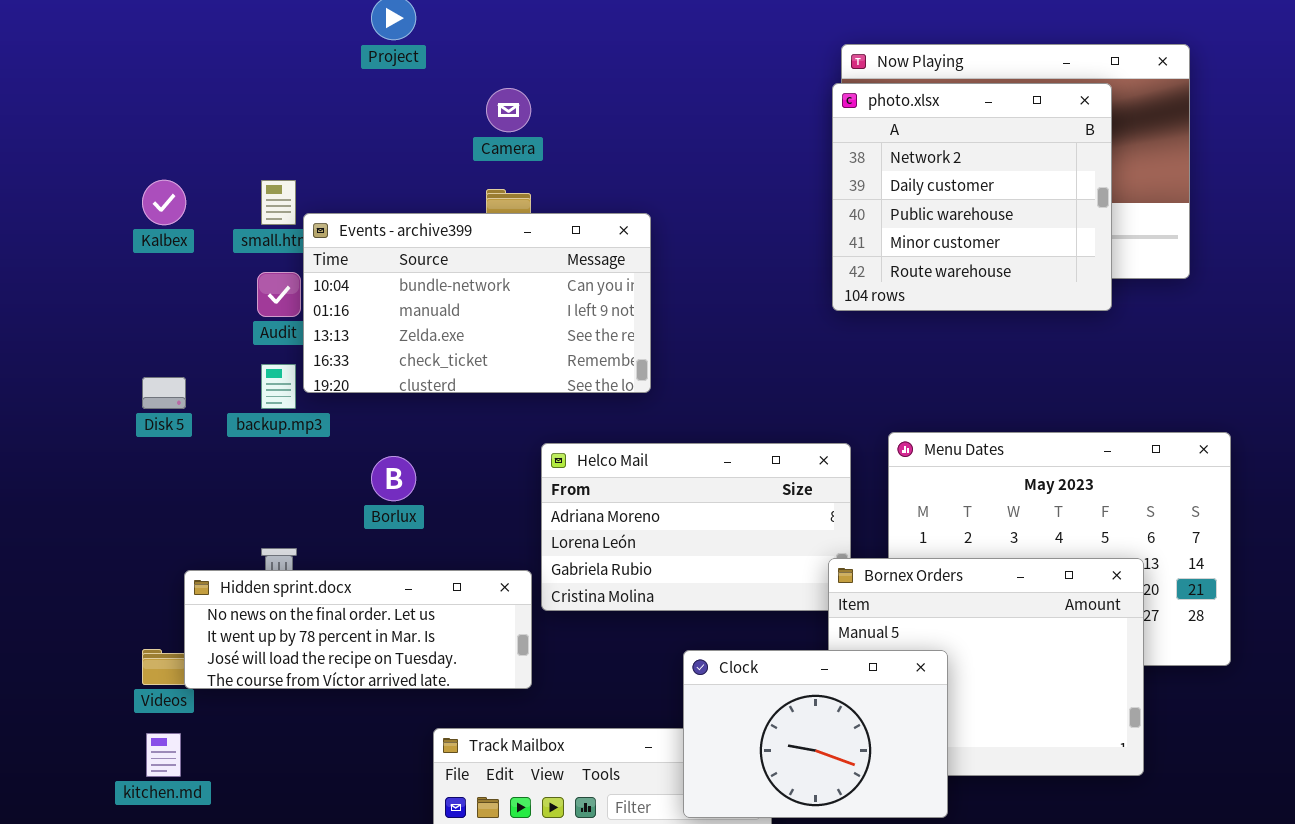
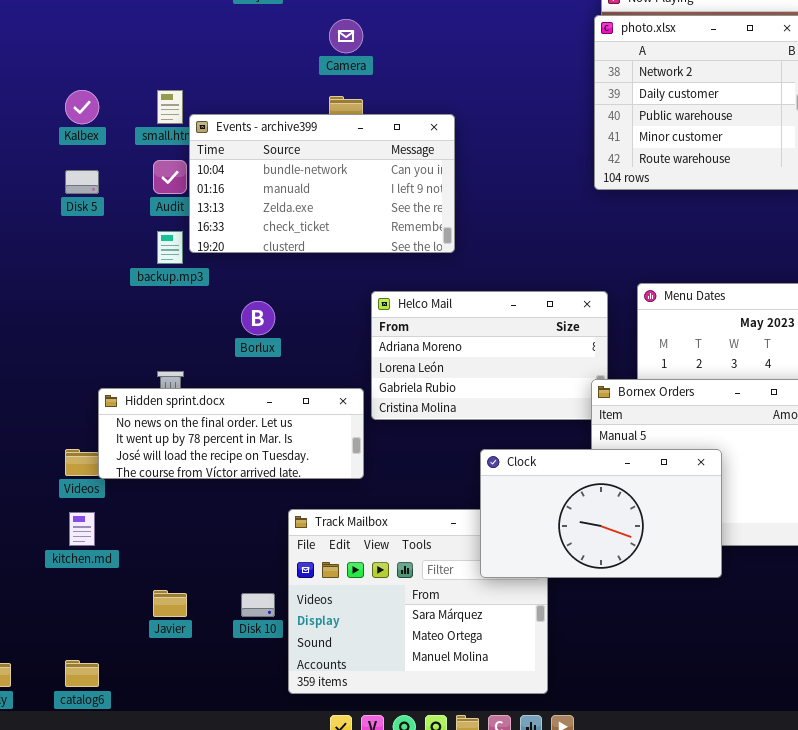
Disk 5: [142,377,186,409] -> [65,170,99,194], moved
Clock: [683,650,948,818] -> [480,449,722,578], resized

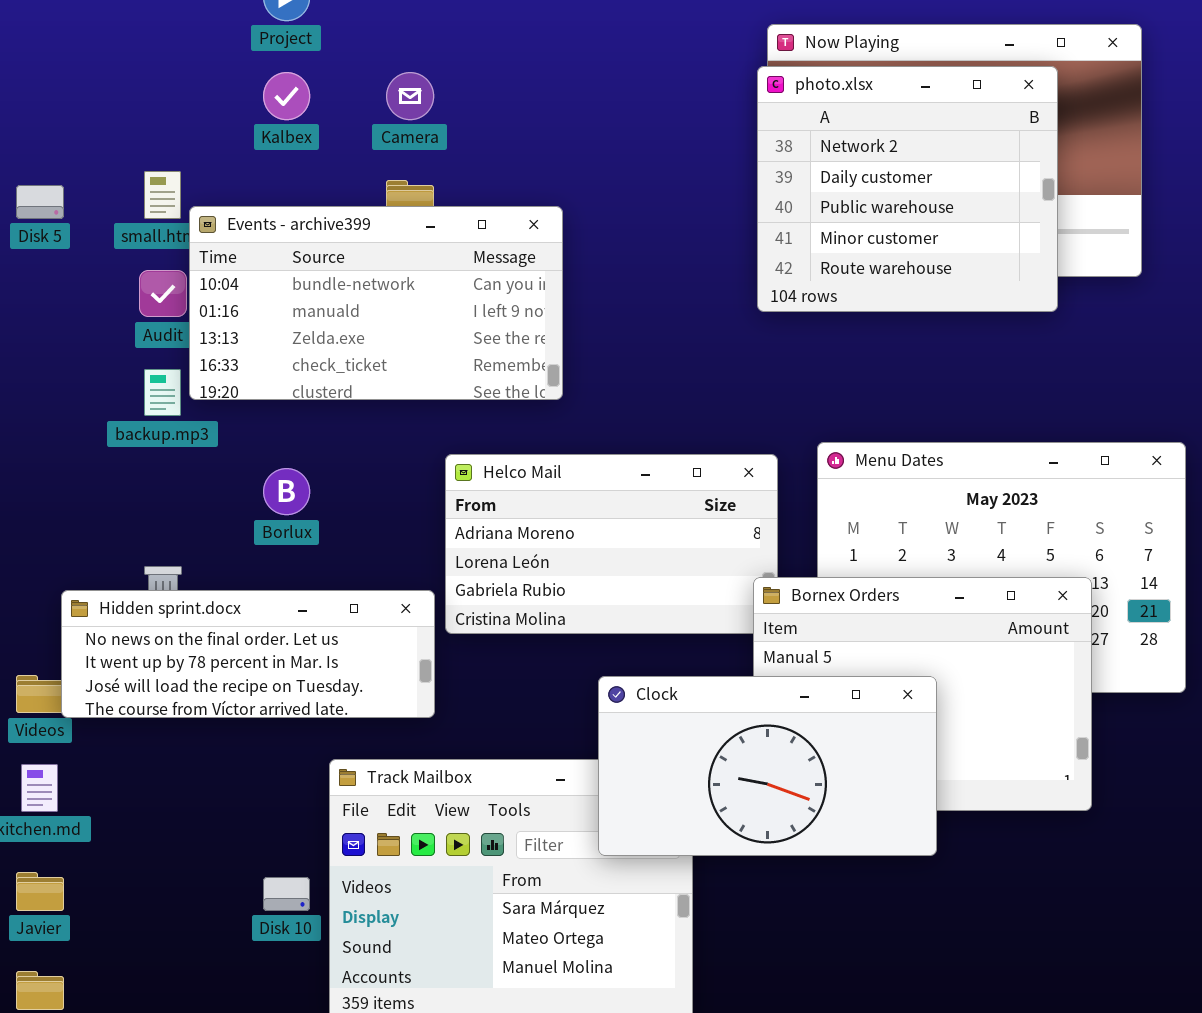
Kalbex: [65,90,99,124] -> [263,72,310,120], moved
Disk 5: [65,170,99,194] -> [16,185,64,219], moved
Javier: [153,590,187,617] -> [16,872,64,911], moved

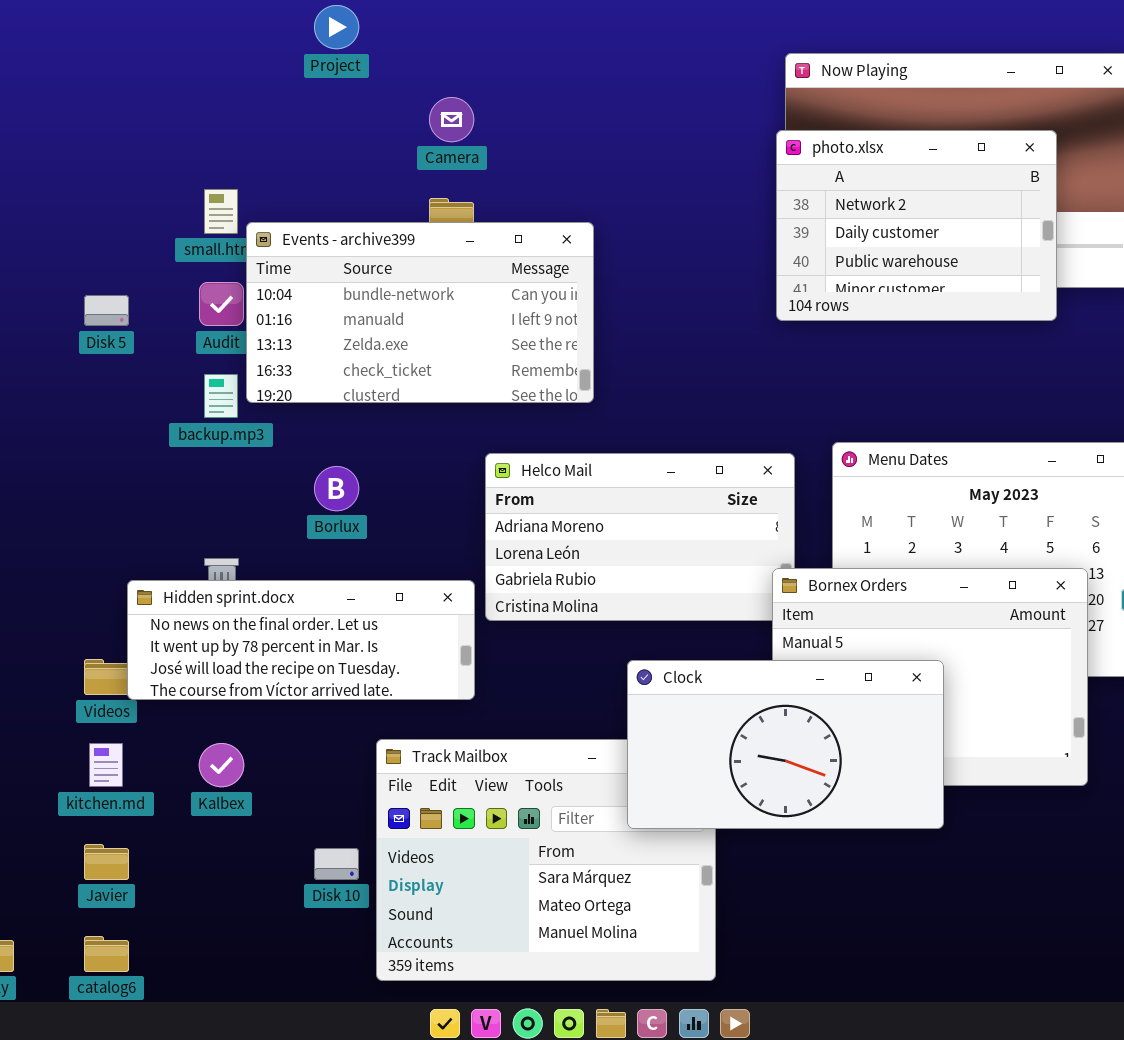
photo.xlsx: [757,66,1058,312] -> [776,130,1057,321], resized
Kalbex: [263,72,310,120] -> [199,743,244,787], moved
Disk 5: [16,185,64,219] -> [84,295,129,326], moved

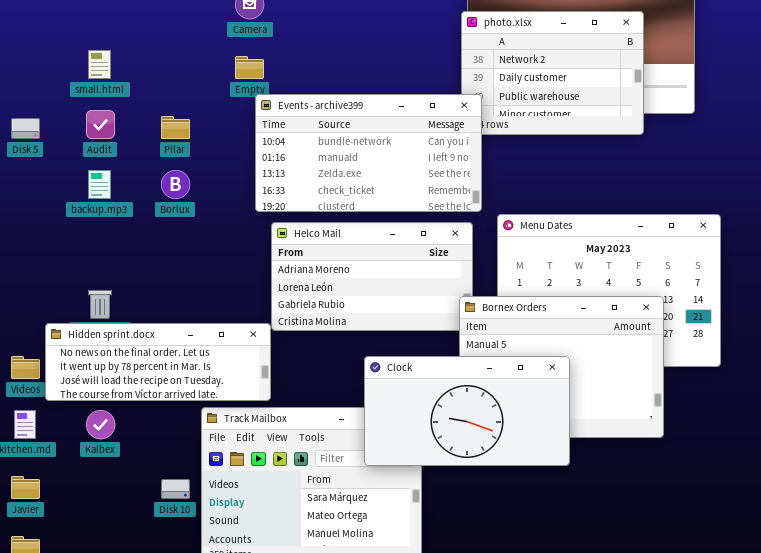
Events - archive399: [246,222,594,403] -> [255,94,482,212], moved
Borlux: [314,466,359,511] -> [161,170,190,199], moved
Hidden sprint.docx: [127,580,475,700] -> [45,323,271,401], moved

